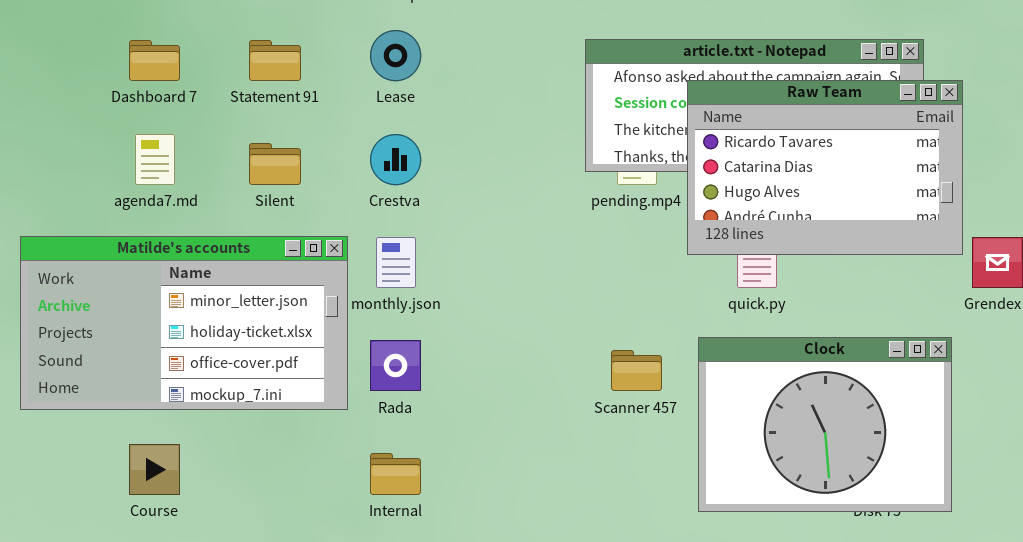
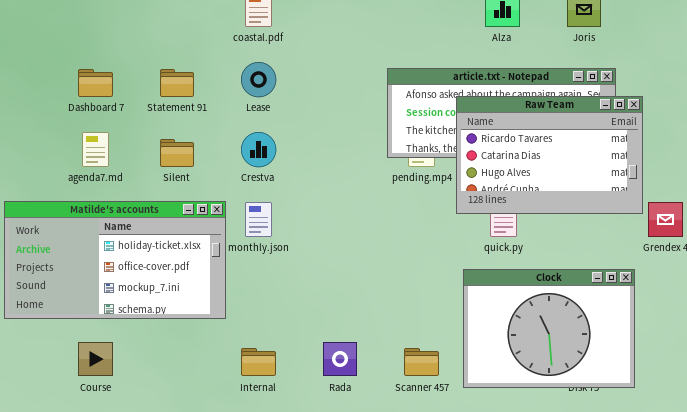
Matilde's accounts: [20,236,348,410] -> [4,201,226,319], scrolled down 1 row
Rada: [370,340,421,391] -> [323,342,357,376], moved
Scanner 457: [611,350,662,391] -> [404,348,439,376], moved

